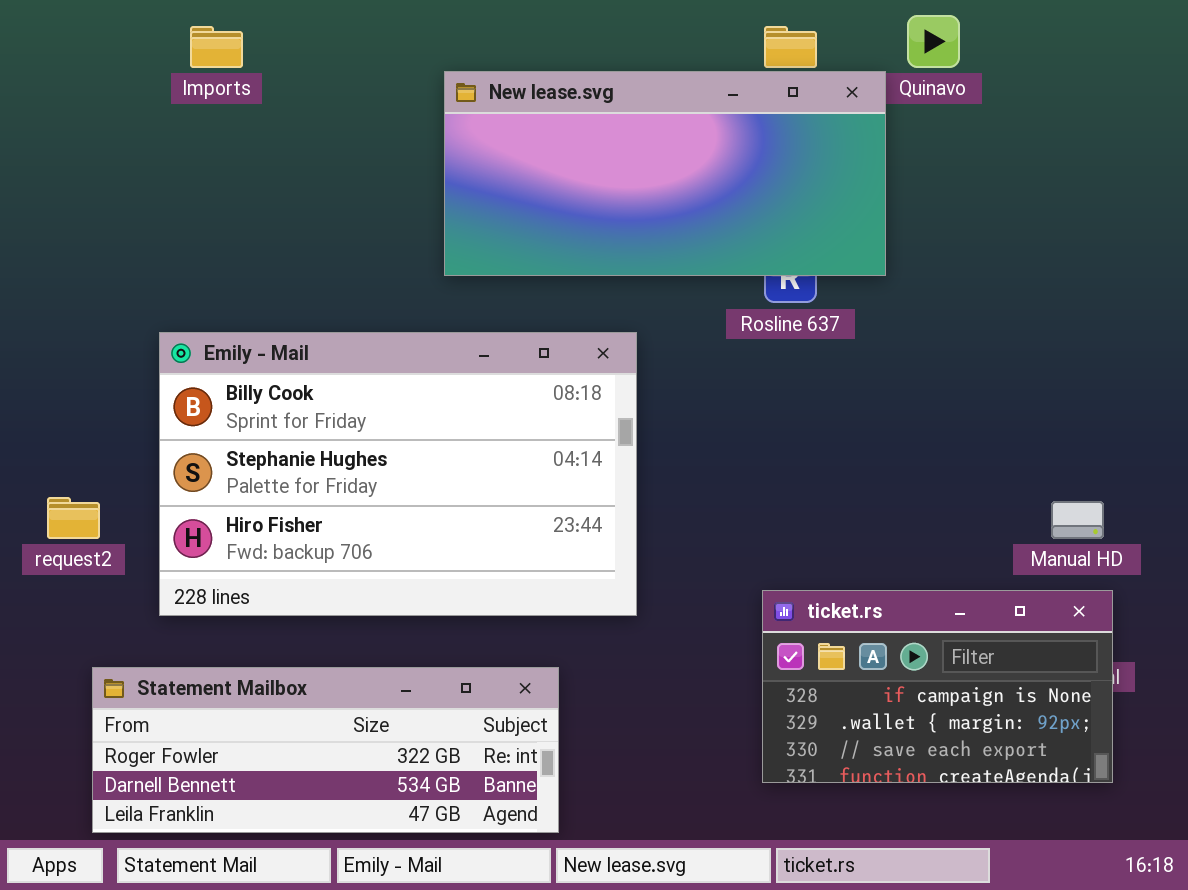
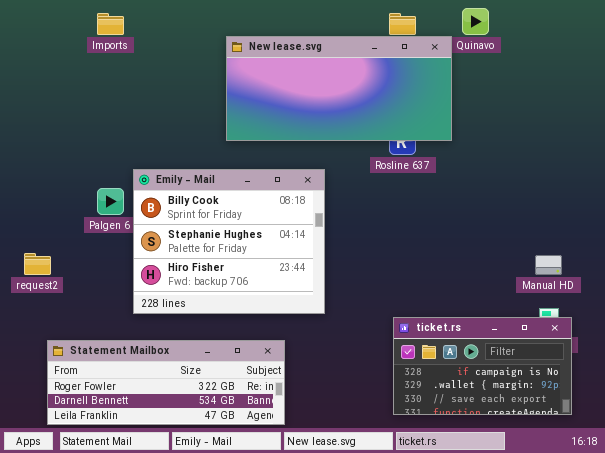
Emily - Mail: [159,332,637,616] -> [133,169,325,314], resized
ticket.rs: [762,590,1113,783] -> [393,317,572,415], moved

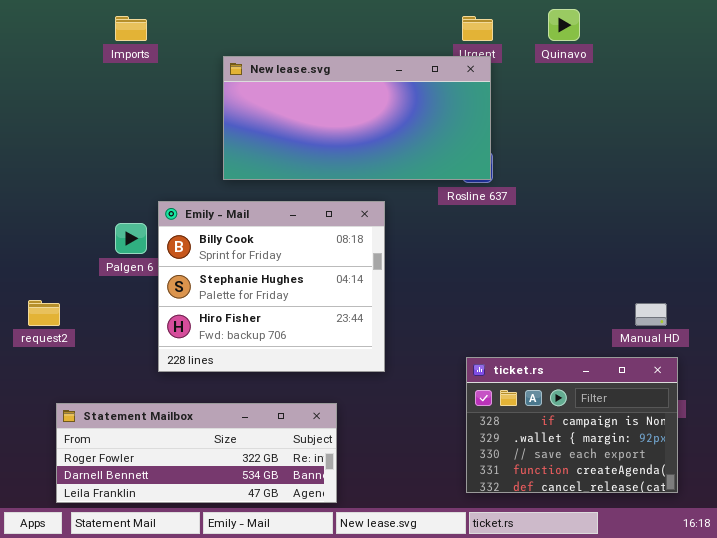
New lease.svg: [226,36,452,141] -> [223,56,491,180], moved
ticket.rs: [393,317,572,415] -> [466,357,678,493], resized

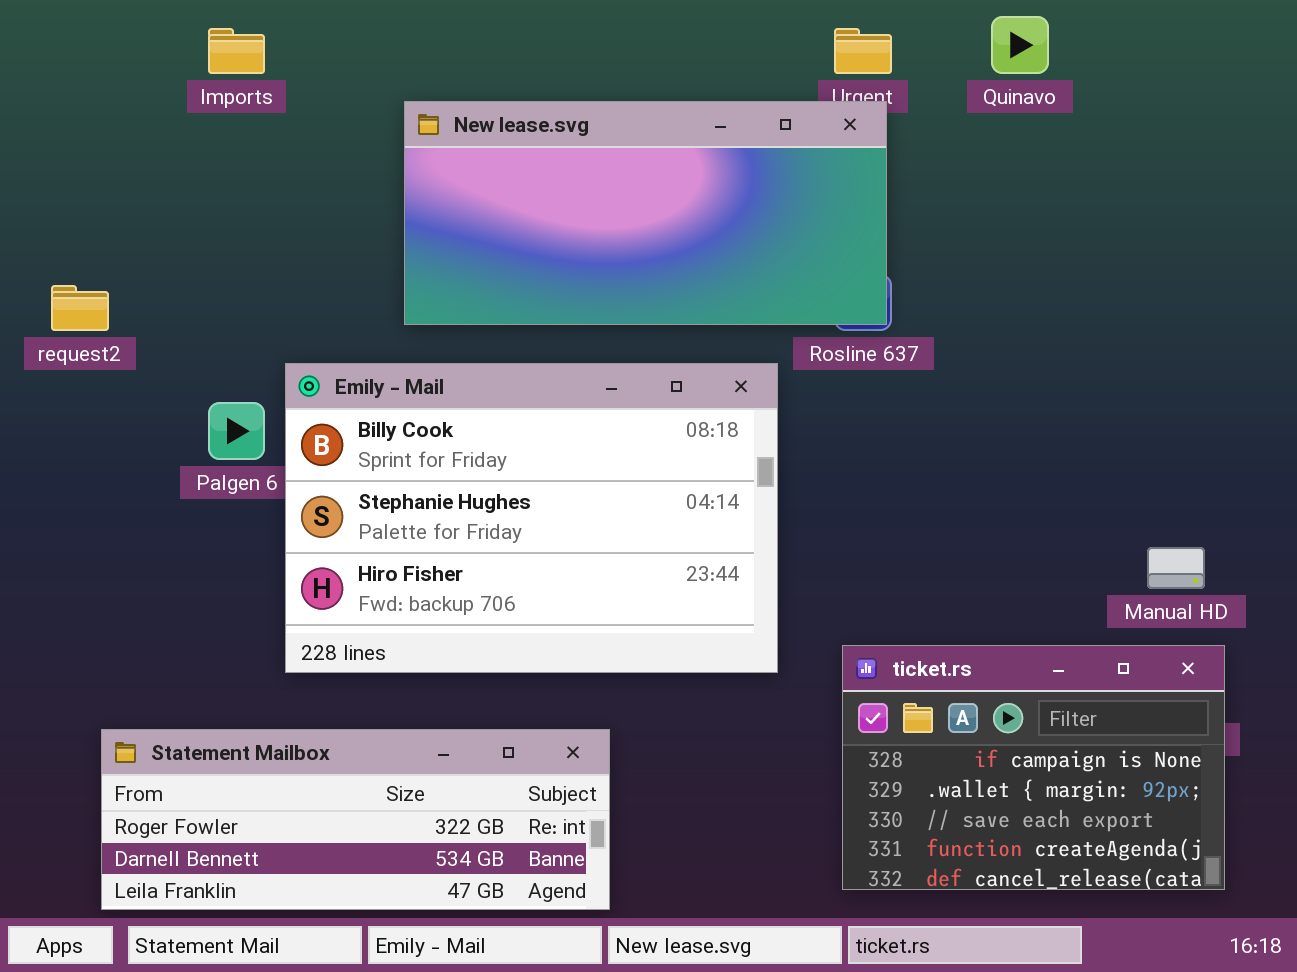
Emily - Mail: [158,201,385,372] -> [285,363,778,673], resized
request2: [28,300,60,326] -> [51,285,109,331], moved

